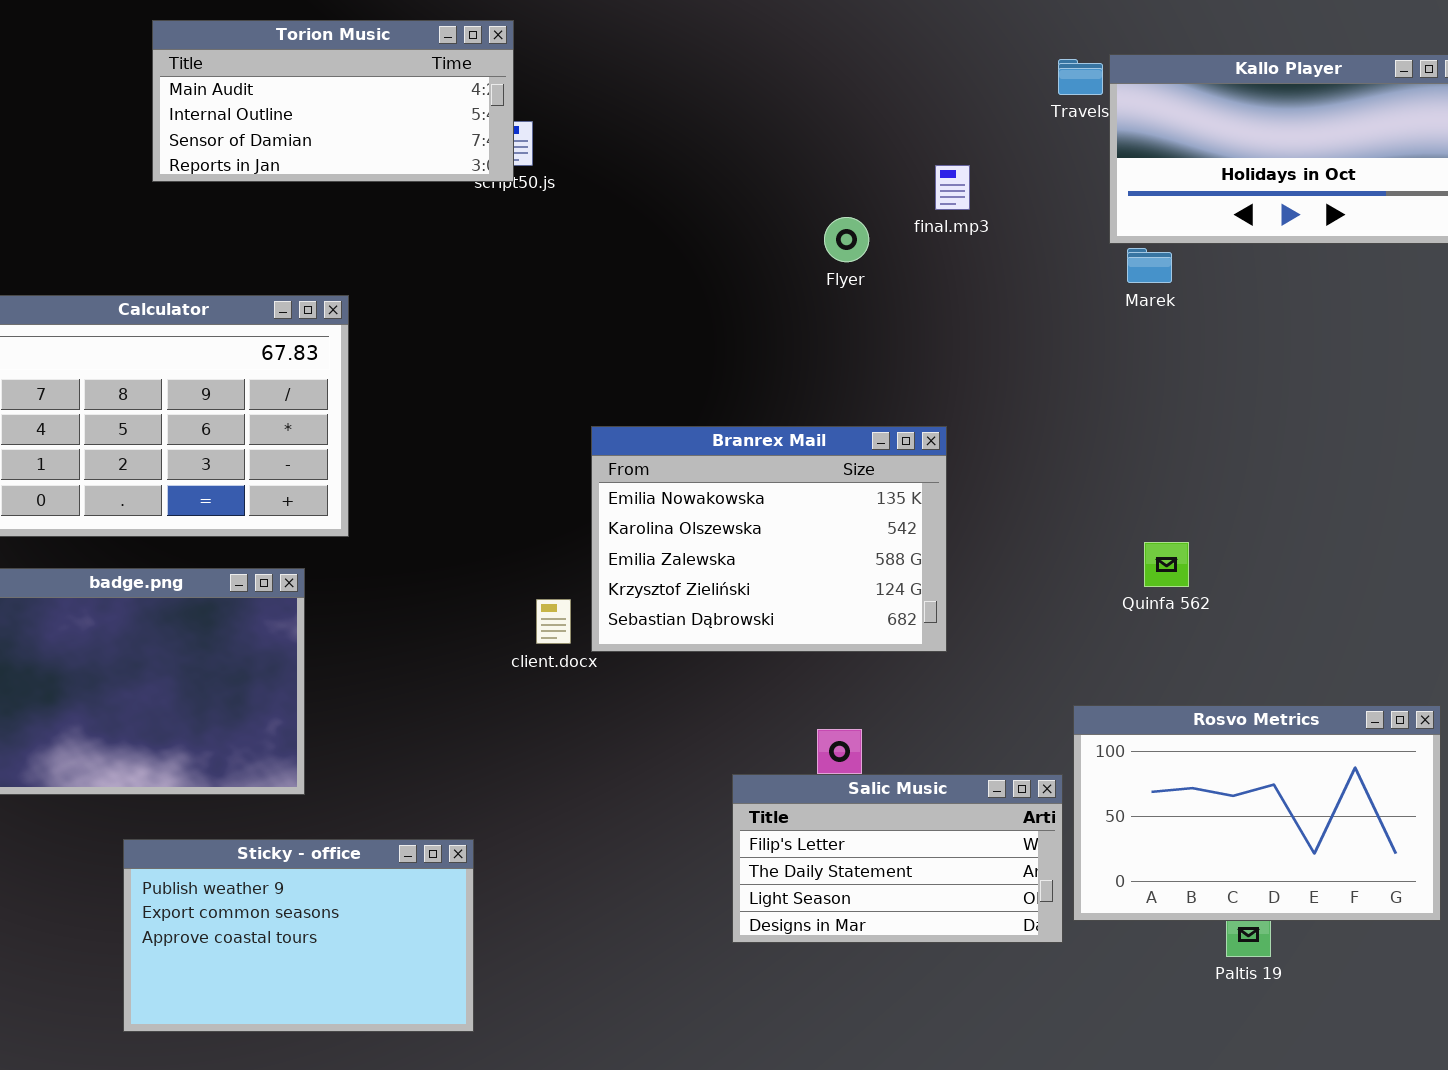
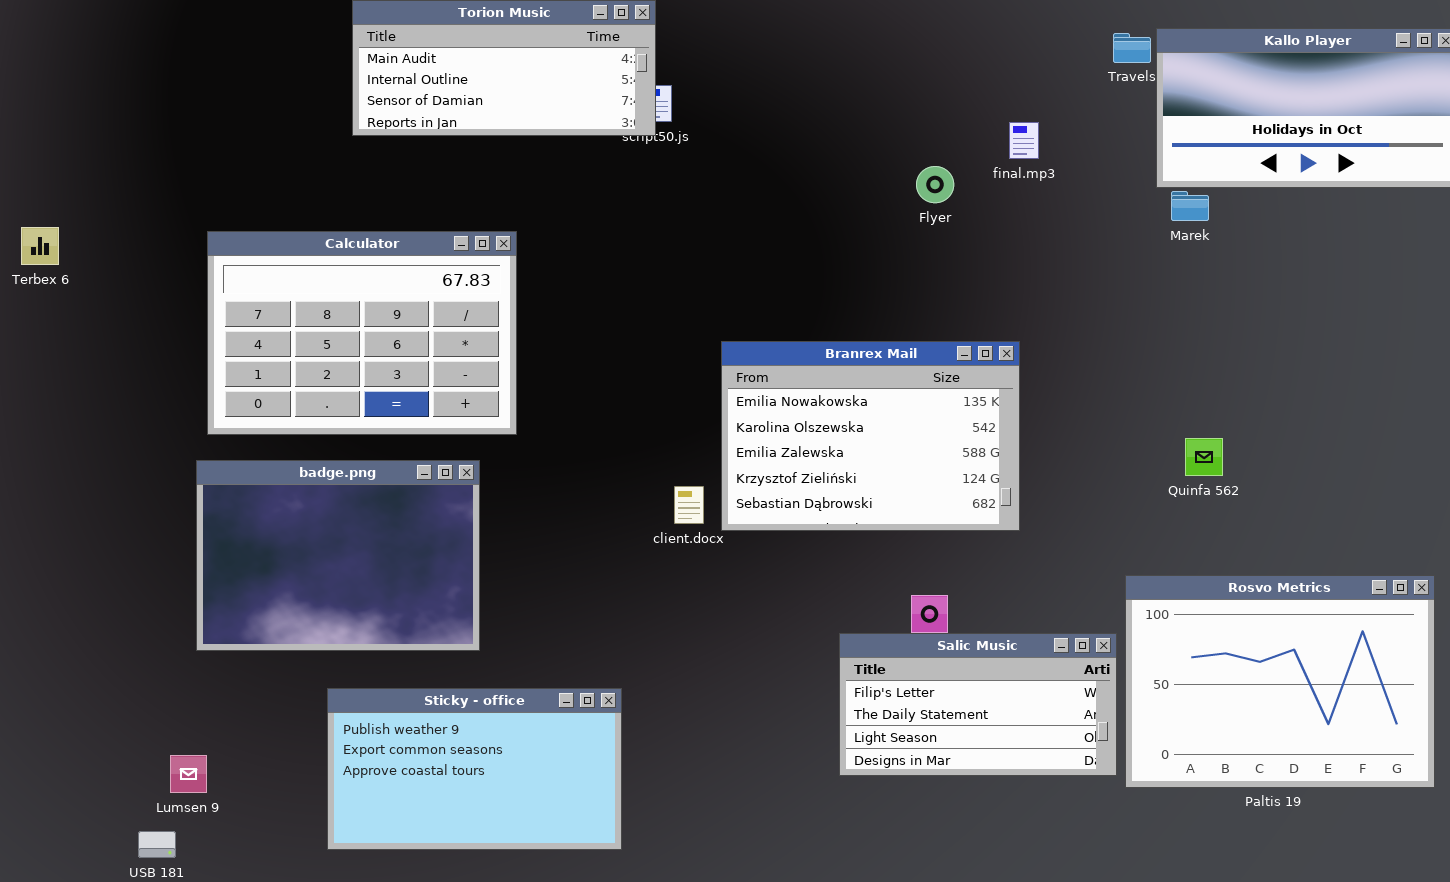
Rosvo Metrics: [1073,705,1441,921] -> [1125,575,1435,788], resized

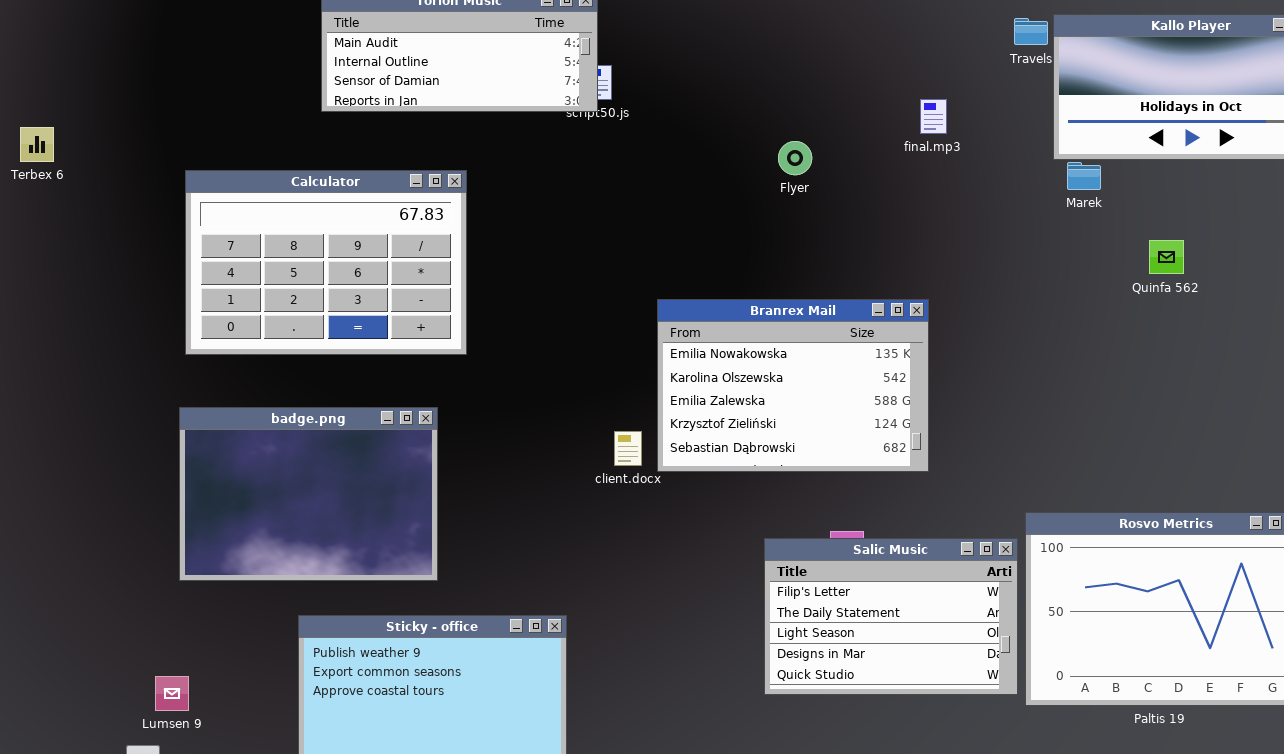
Flyer: [916,166,954,203] -> [778,141,812,175], moved
Terbex 6: [21,227,59,265] -> [20,127,54,162], moved
Calculator: [207,231,517,435] -> [185,170,467,355], moved
Quinfa 562: [1185,438,1223,476] -> [1149,240,1184,274], moved
Salic Music: [839,633,1117,776] -> [764,538,1018,695], resized

